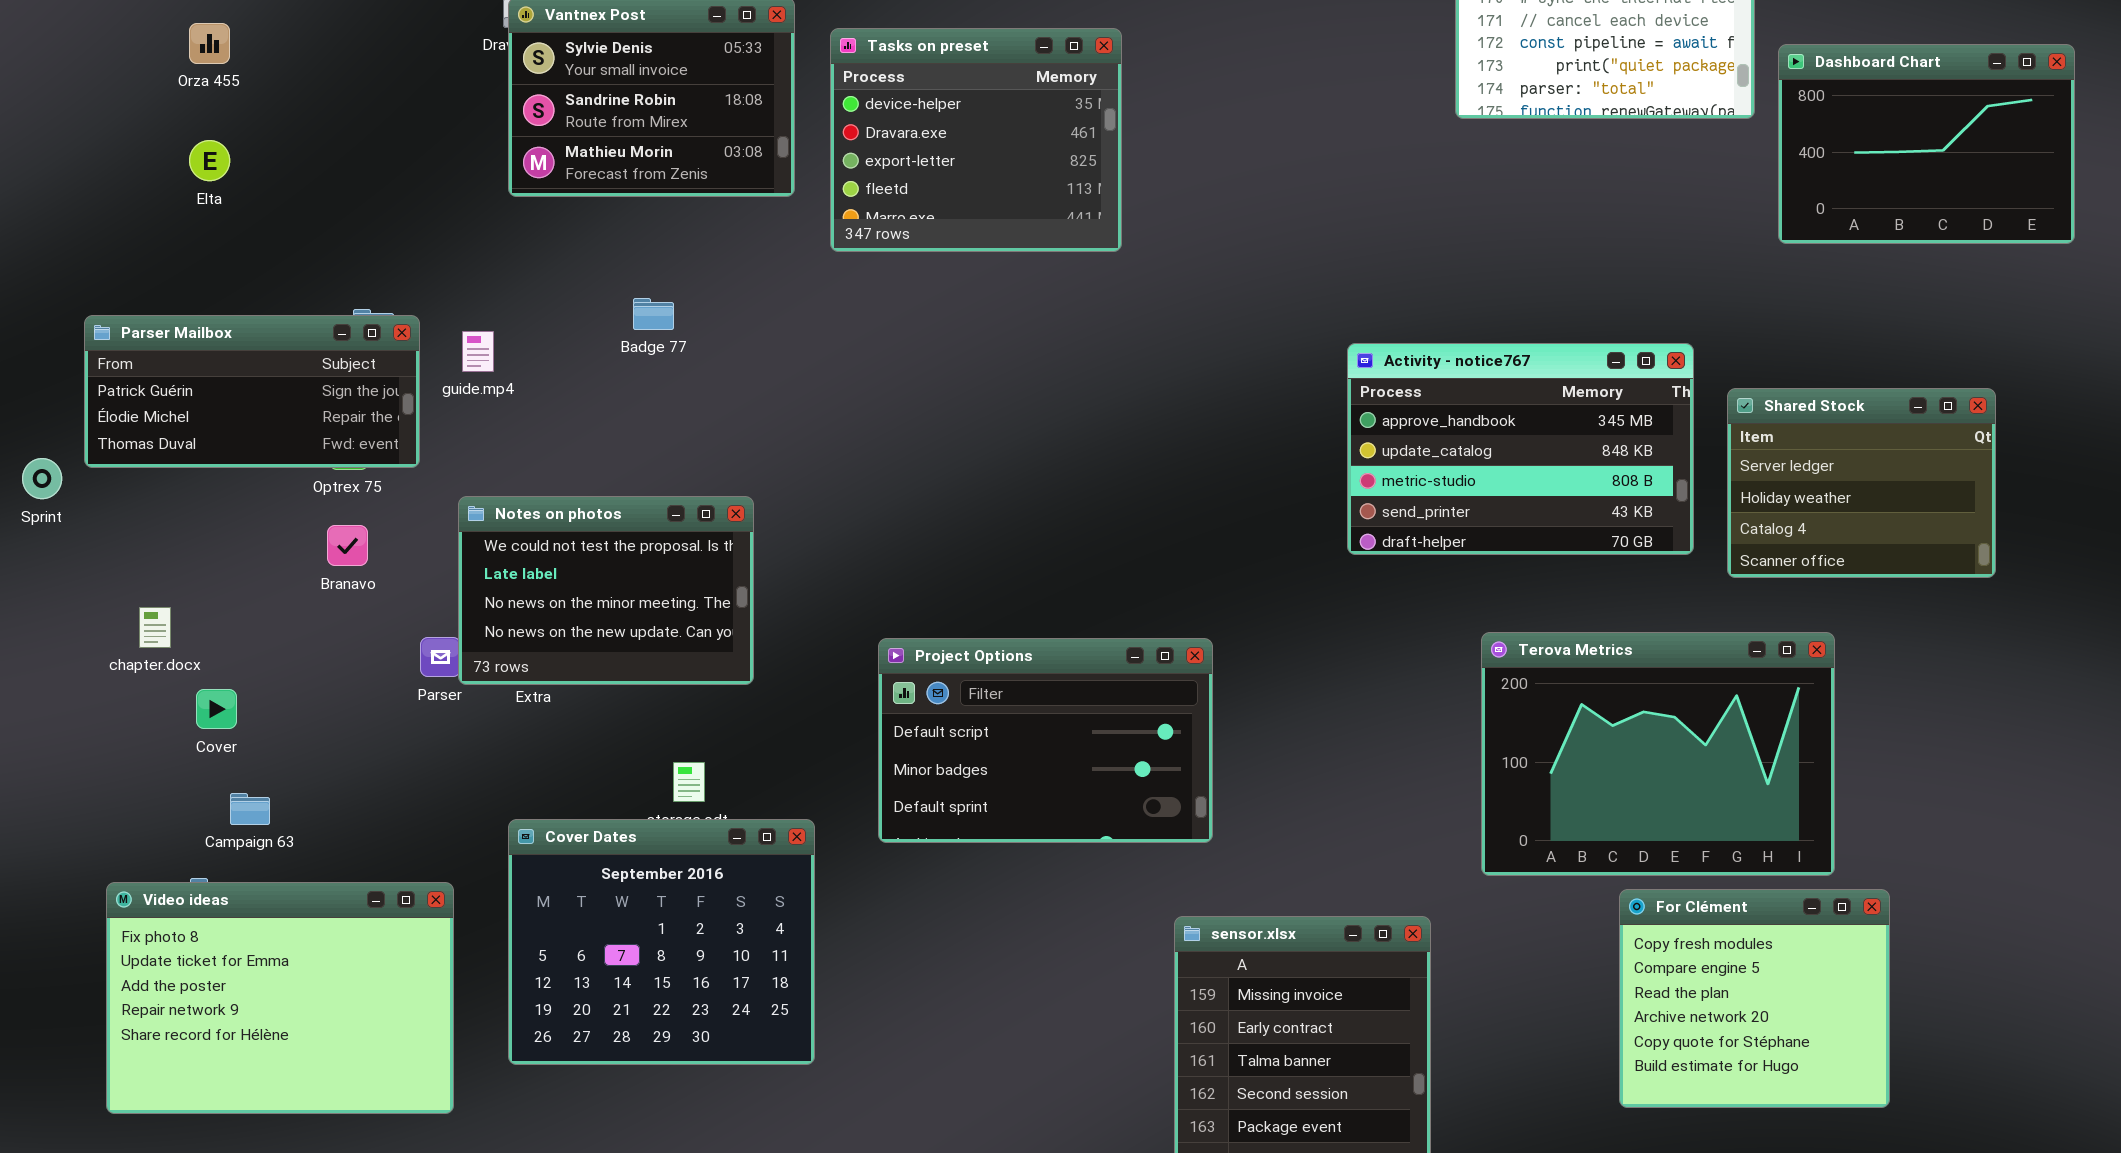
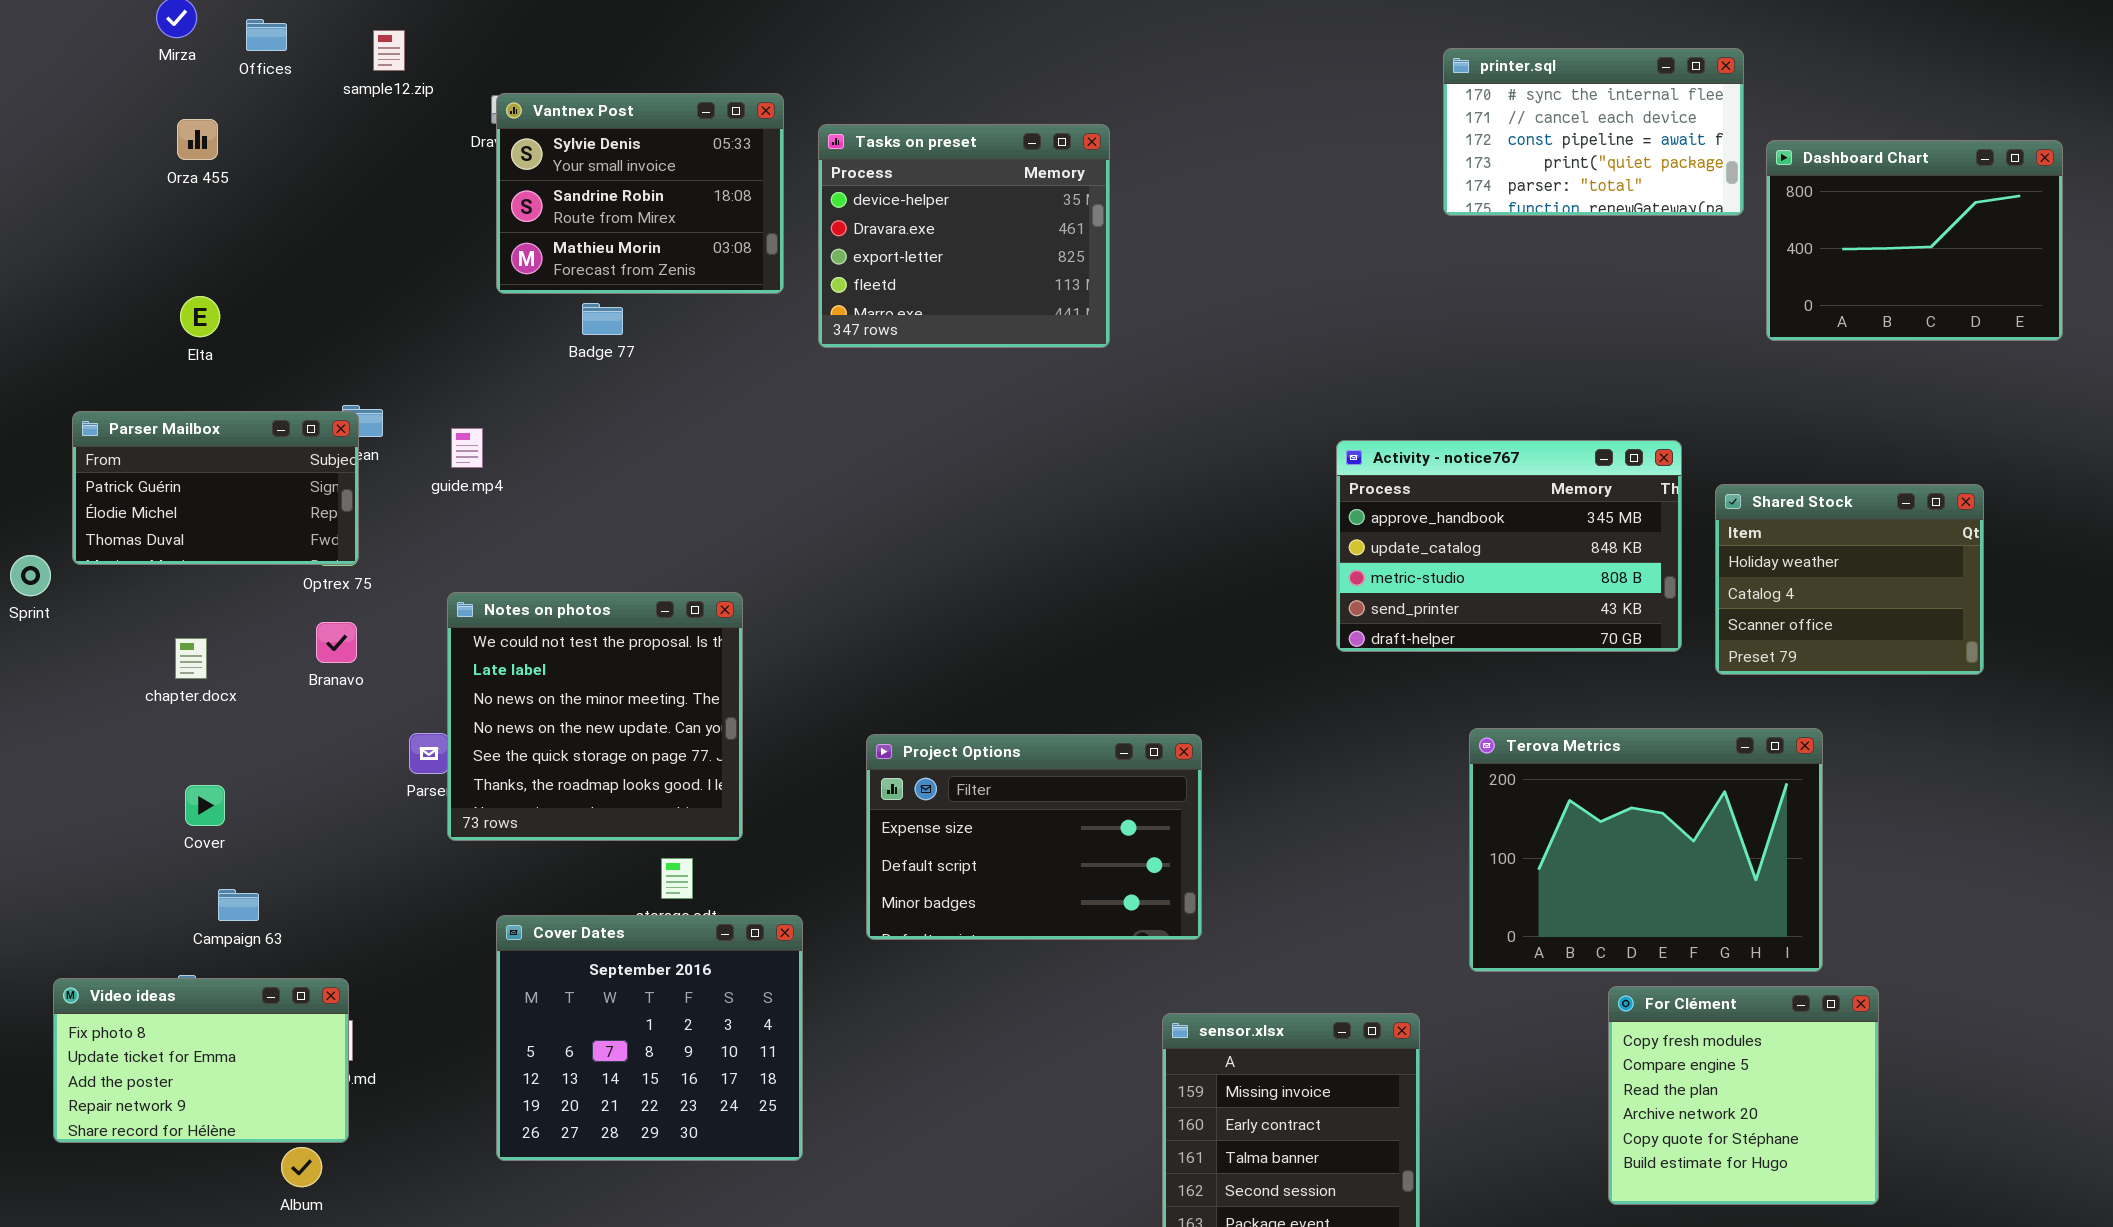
Elta: [189,140,230,181] -> [180,296,220,337], moved
Badge 77: [633,298,674,330] -> [582,303,623,335], moved
Parser Mailbox: [84,315,420,468] -> [72,411,359,565], resized
Shared Stock: [1727,388,1996,578] -> [1715,484,1984,675], scrolled down 1 row
Notes on photos: [458,496,754,685] -> [447,592,743,841], resized
chapter.docx: [139,607,171,648] -> [175,638,207,679], moved
Project Options: [878,638,1213,843] -> [866,734,1202,940], scrolled up 1 row
Video ideas: [106,882,454,1114] -> [53,978,349,1143], moved, resized

